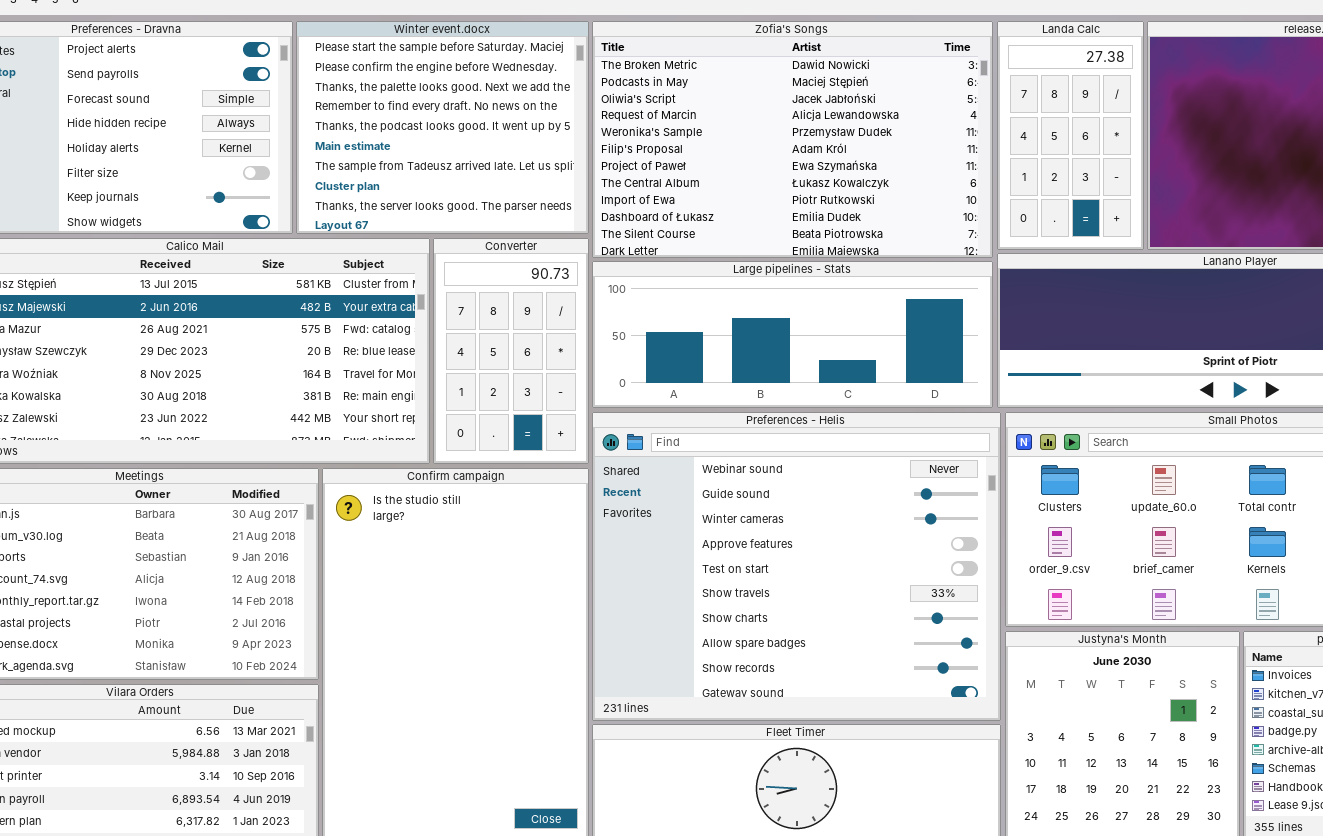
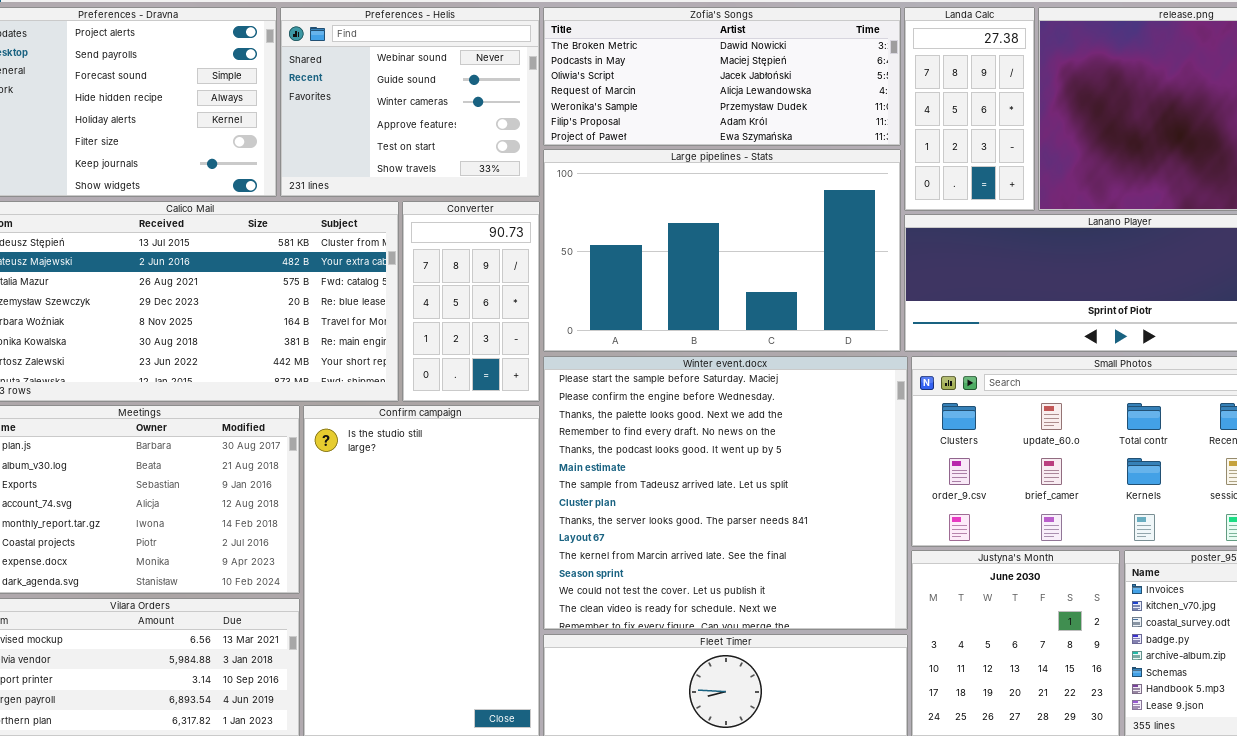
Winter event.docx: [296,21,589,234] -> [543,356,908,630], moved, resized
Zofia's Songs: [592,21,993,258] -> [543,7,901,146], resized
Large pipelines - Stats: [592,261,993,408] -> [543,149,901,352], resized
Preferences - Helis: [592,412,1001,721] -> [280,7,540,197], moved, resized

